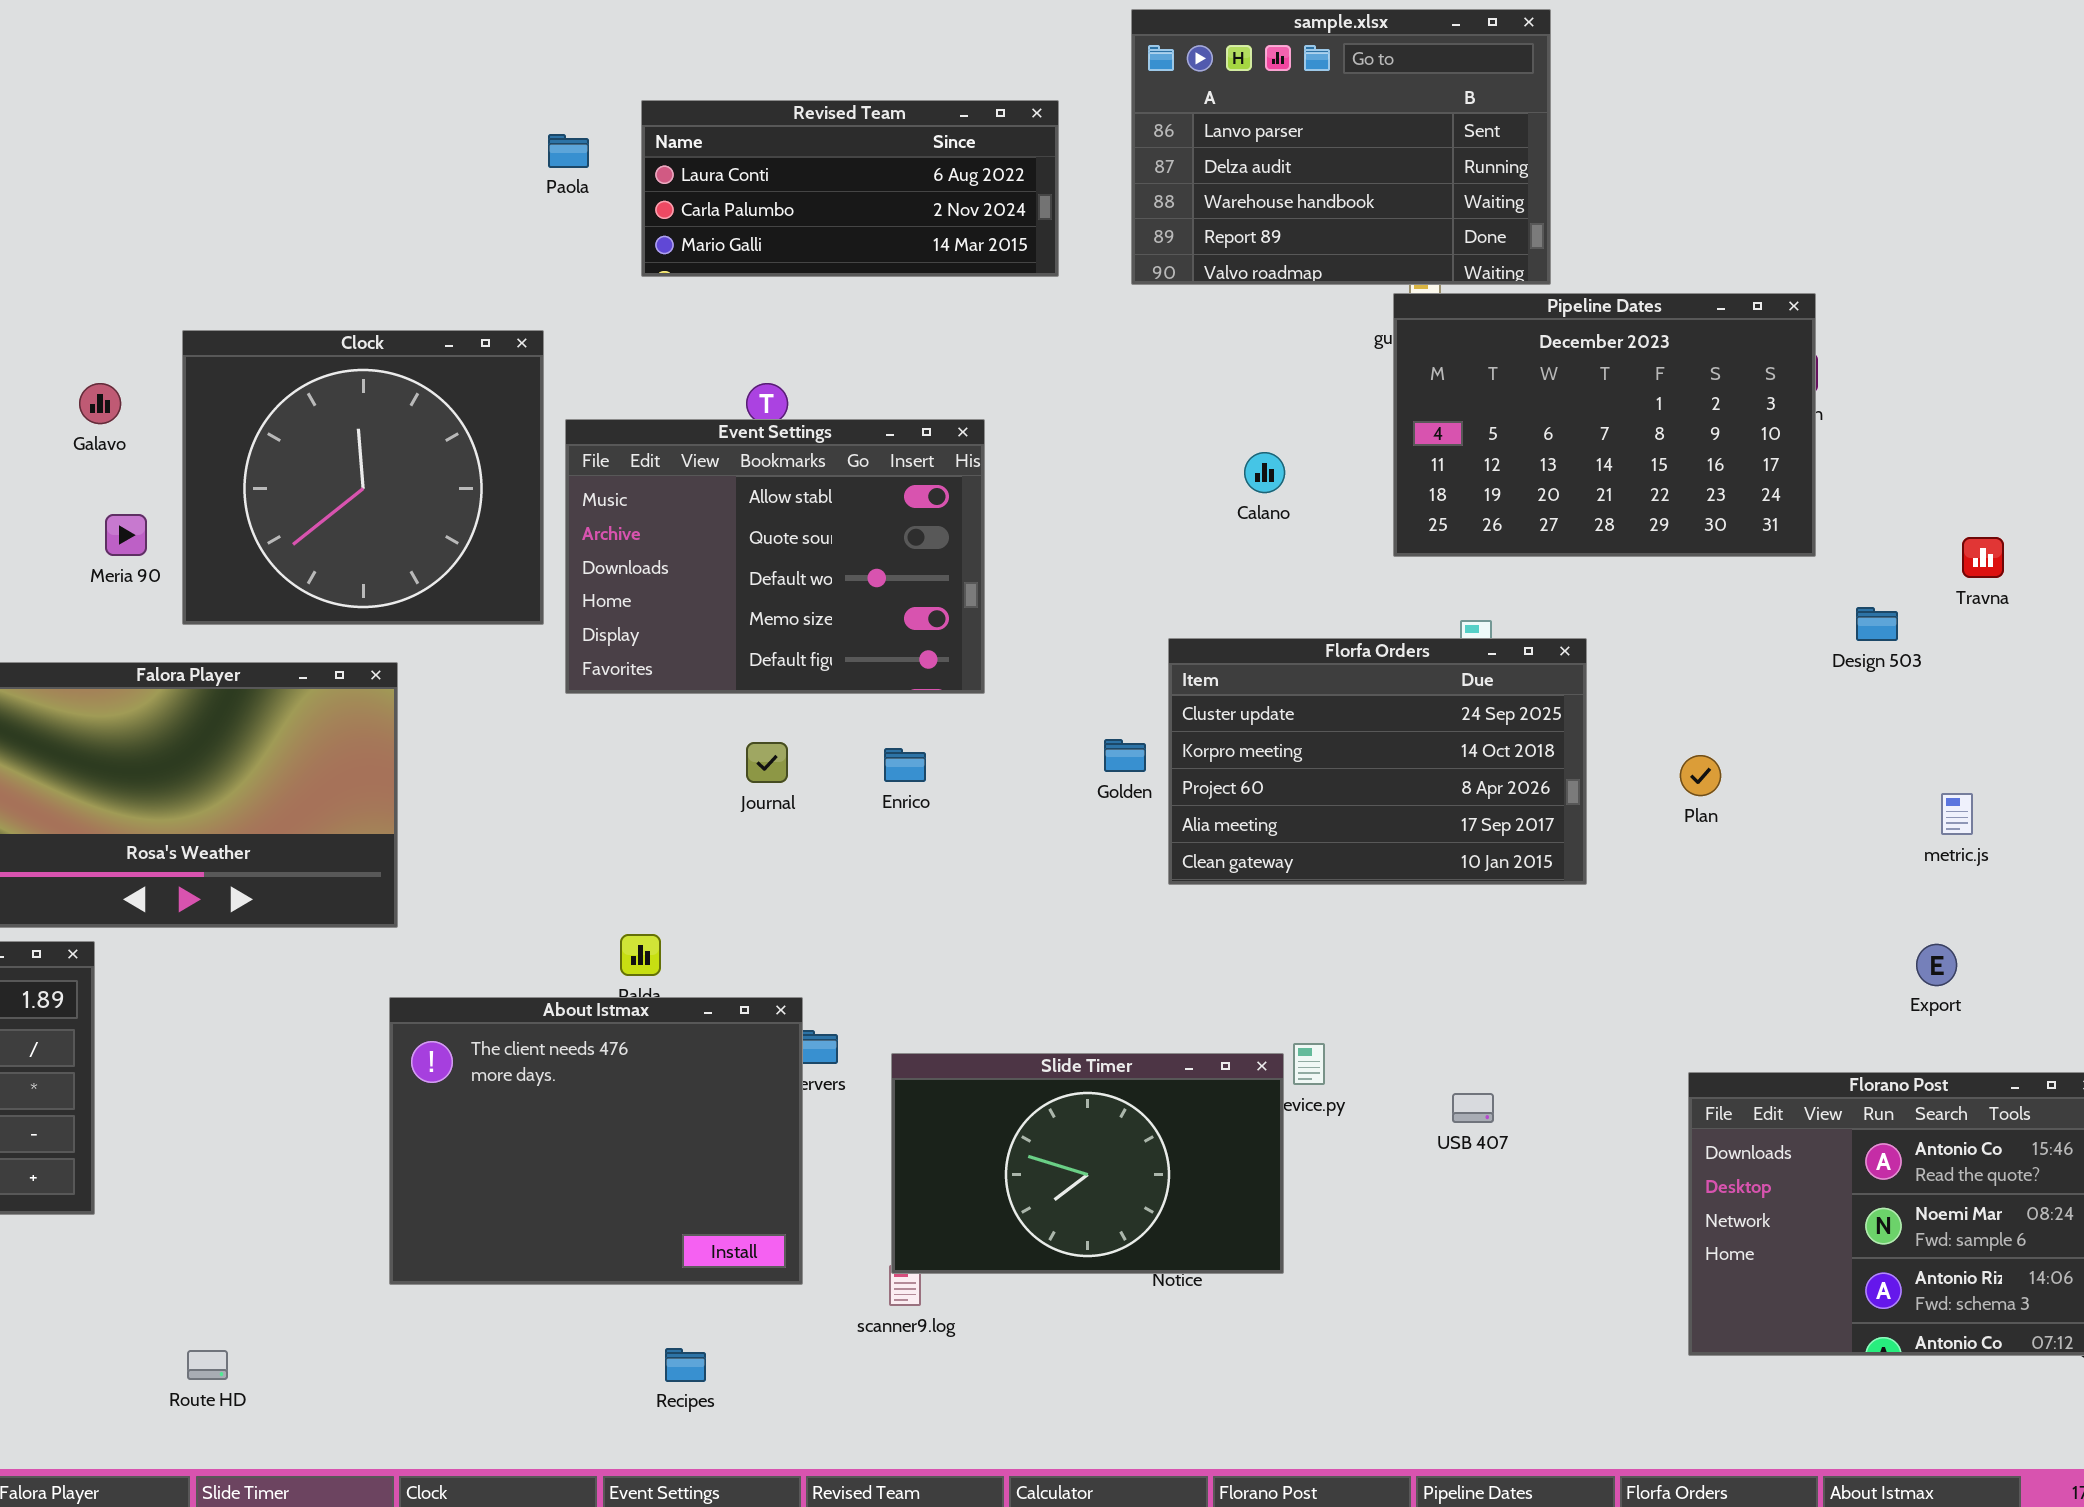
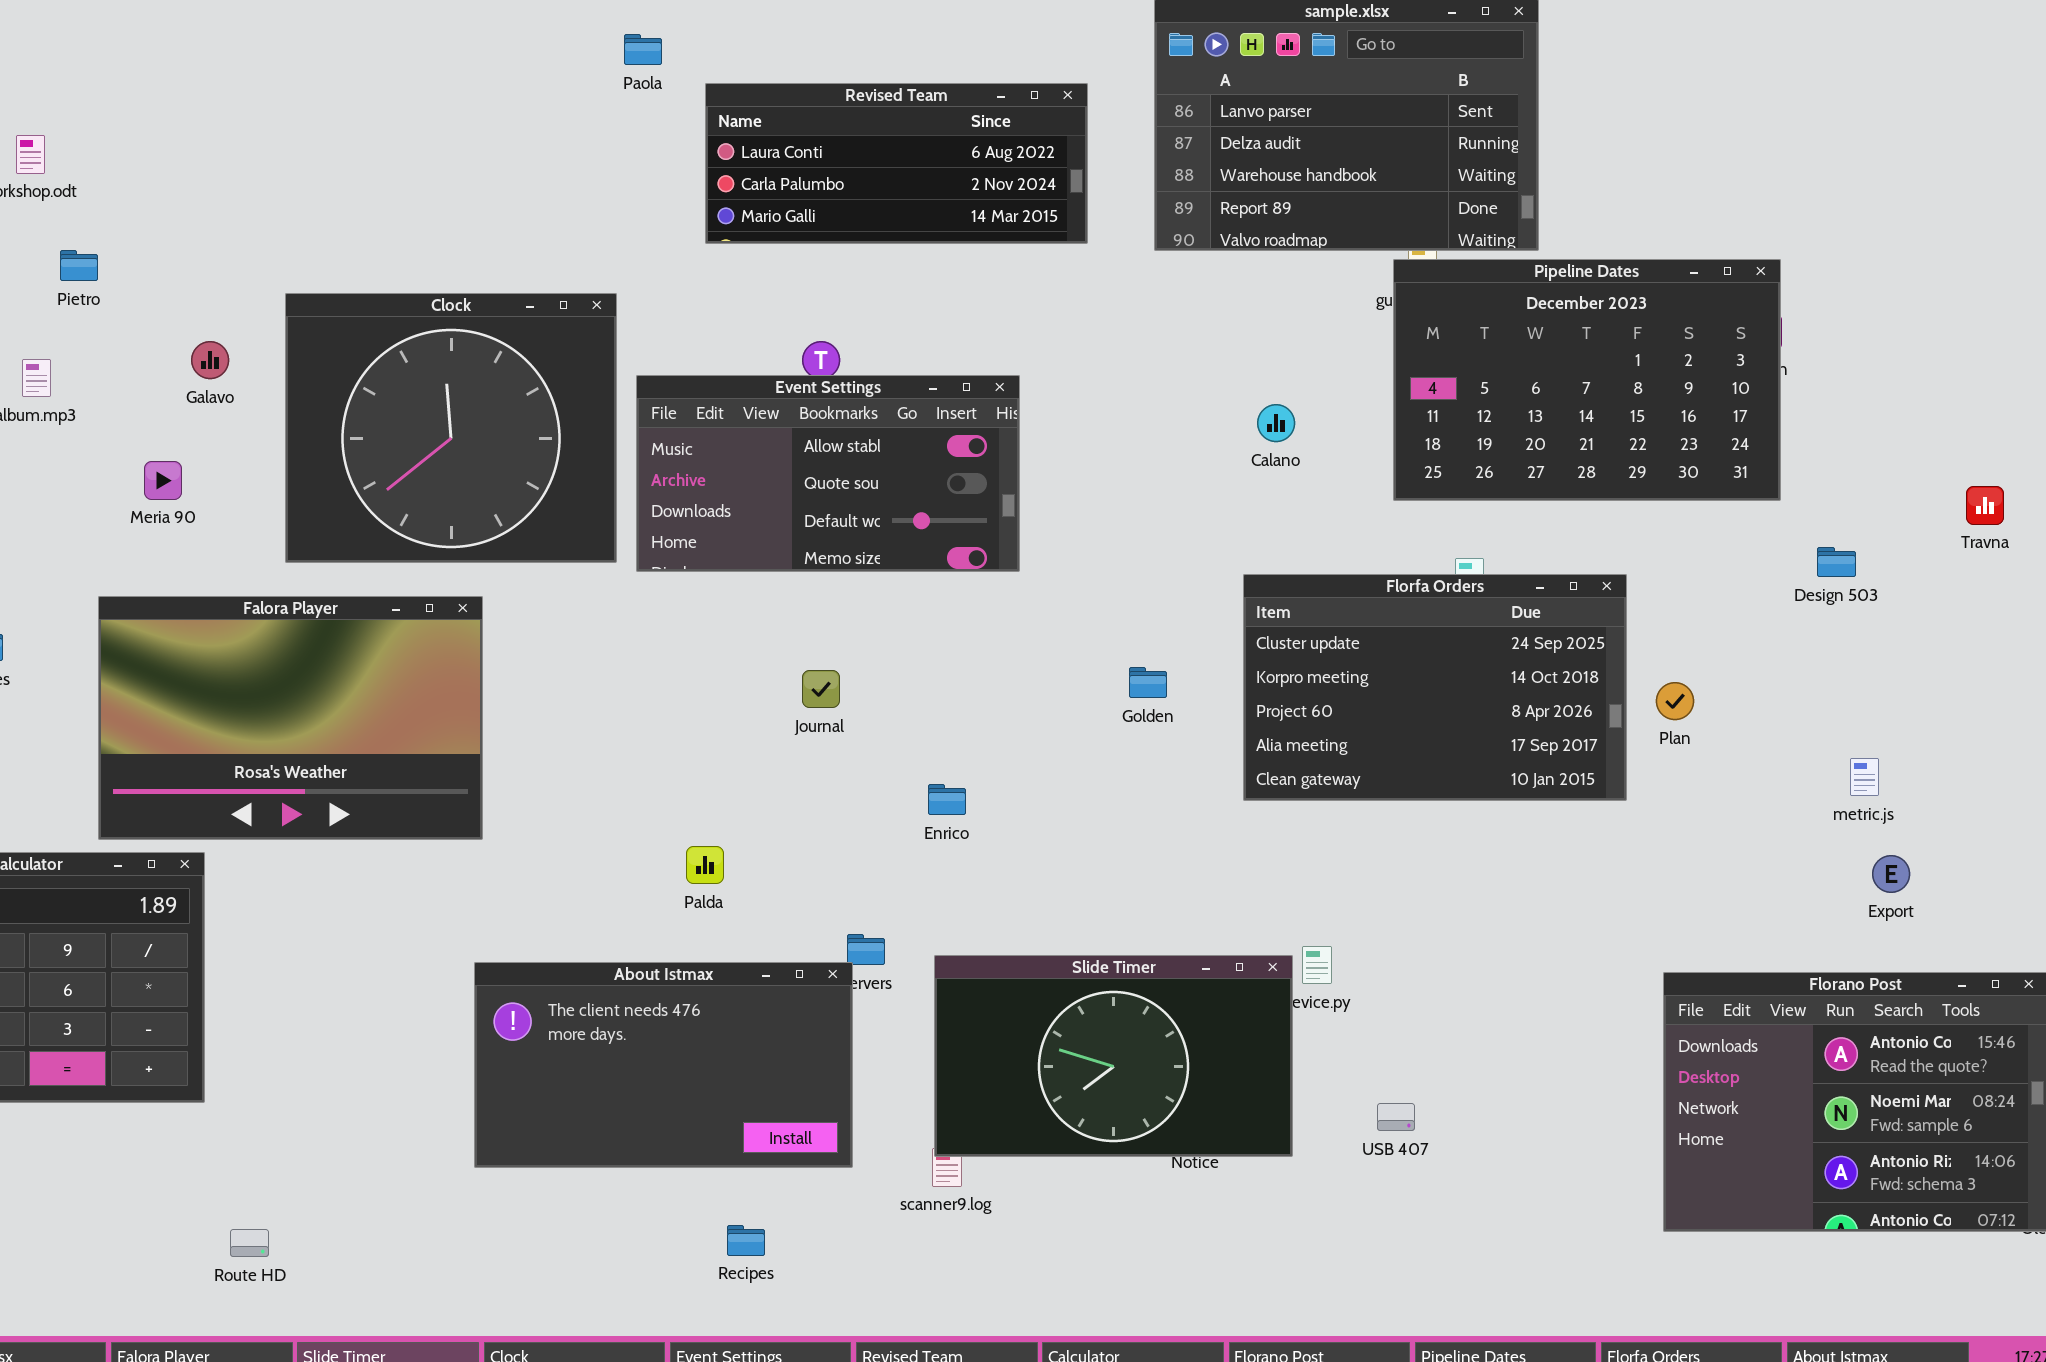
Paola: [548,134,589,168] -> [624,34,662,65], moved
Event Settings: [565,419,985,694] -> [636,375,1020,572], resized
Meria 90: [105,514,147,556] -> [144,461,182,500], moved
Travna: [1962,537,2004,578] -> [1966,486,2004,525], moved
Florfa Orders: [1168,638,1587,885] -> [1243,574,1627,801], moved
Enrico: [884,748,926,782] -> [928,784,966,815], moved
metric.js: [1941,793,1973,835] -> [1850,758,1879,796], moved
About Istmax: [389,997,803,1285] -> [474,962,853,1168], resized
USB 407: [1452,1093,1494,1123] -> [1377,1103,1415,1131], moved
Route HD: [187,1350,228,1380] -> [230,1229,269,1257], moved

